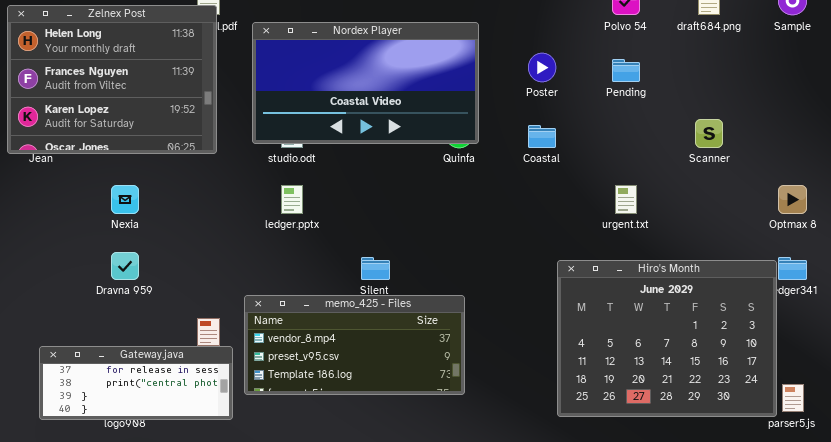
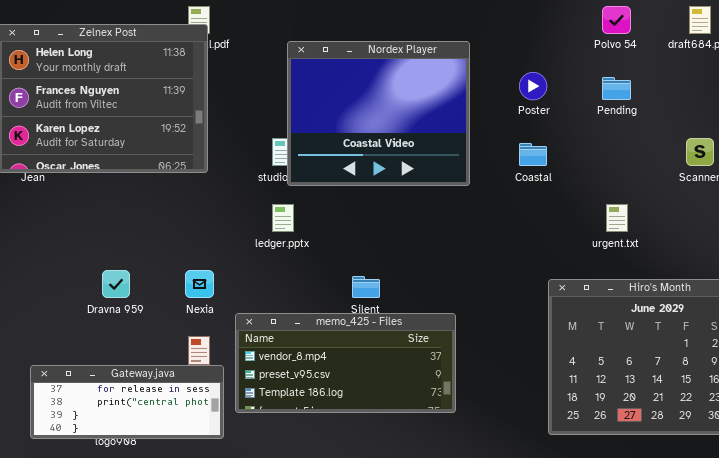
Nordex Player: [252,22,479,144] -> [287,41,470,186], resized
Nexia: [111,185,139,214] -> [185,270,214,298], moved

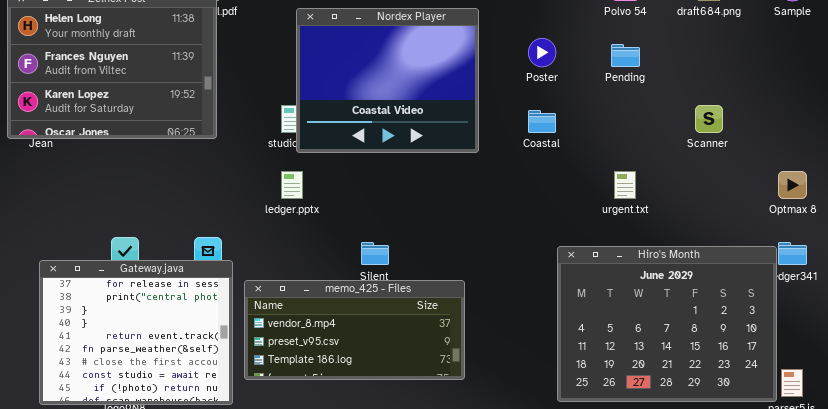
Gateway.java: [30,365,224,439] -> [39,260,233,405], resized

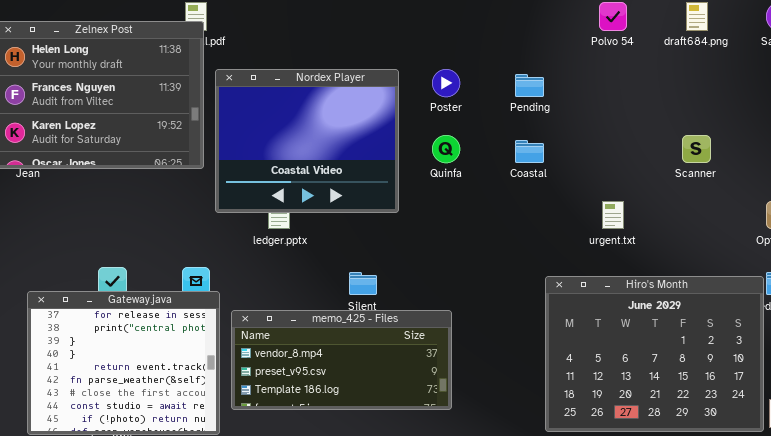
Nordex Player: [296,8,479,153] -> [215,69,399,213], moved
Poster: [528,38,556,67] -> [432,69,460,97], moved
Pending: [611,44,640,67] -> [515,74,544,97], moved

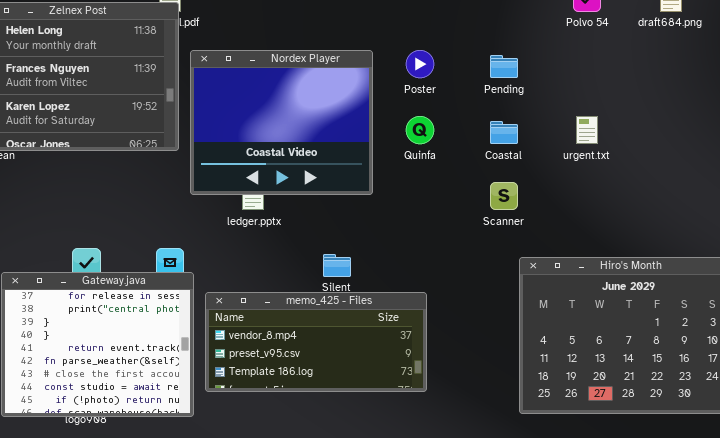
Scanner: [682,135,711,163] -> [490,182,518,210], moved
urgent.txt: [602,201,624,229] -> [576,116,598,144], moved

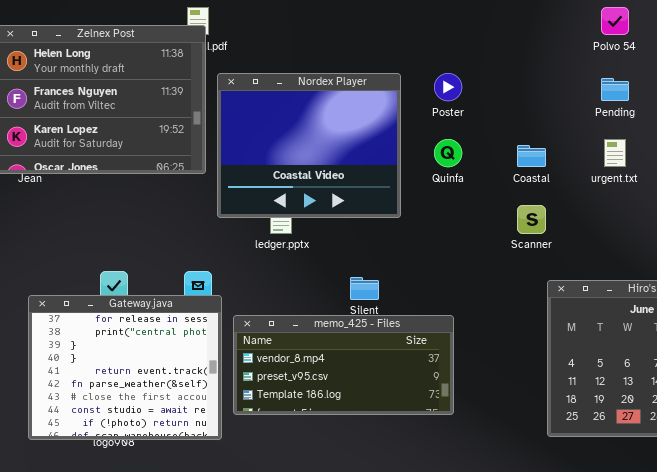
Pending: [490,55,518,78] -> [601,78,629,101], moved

